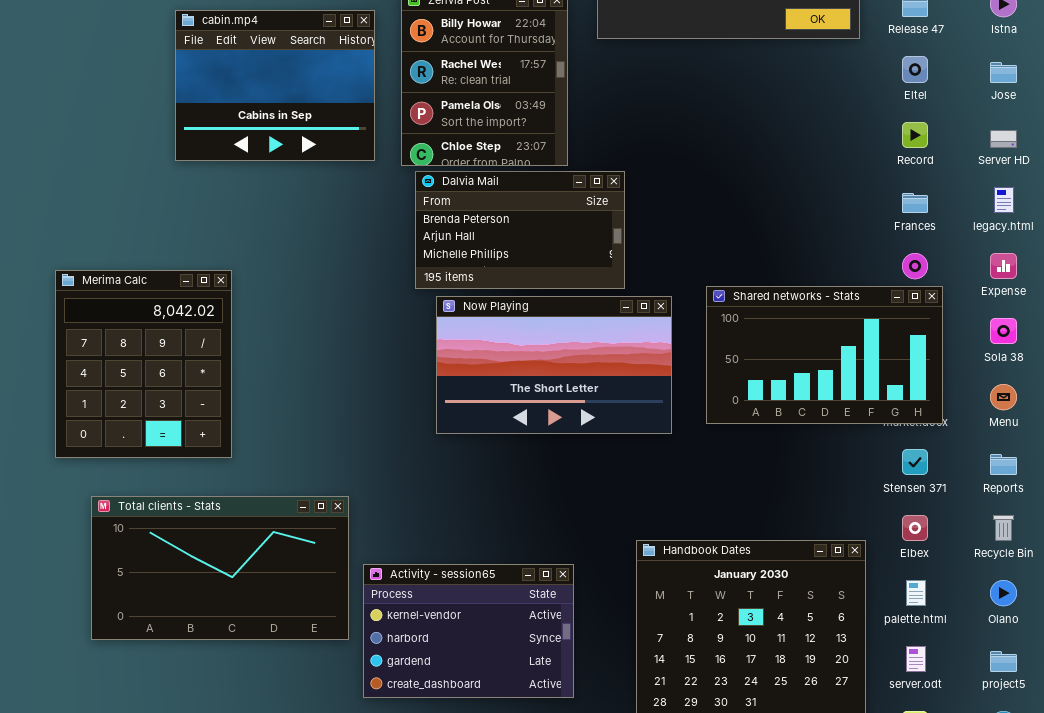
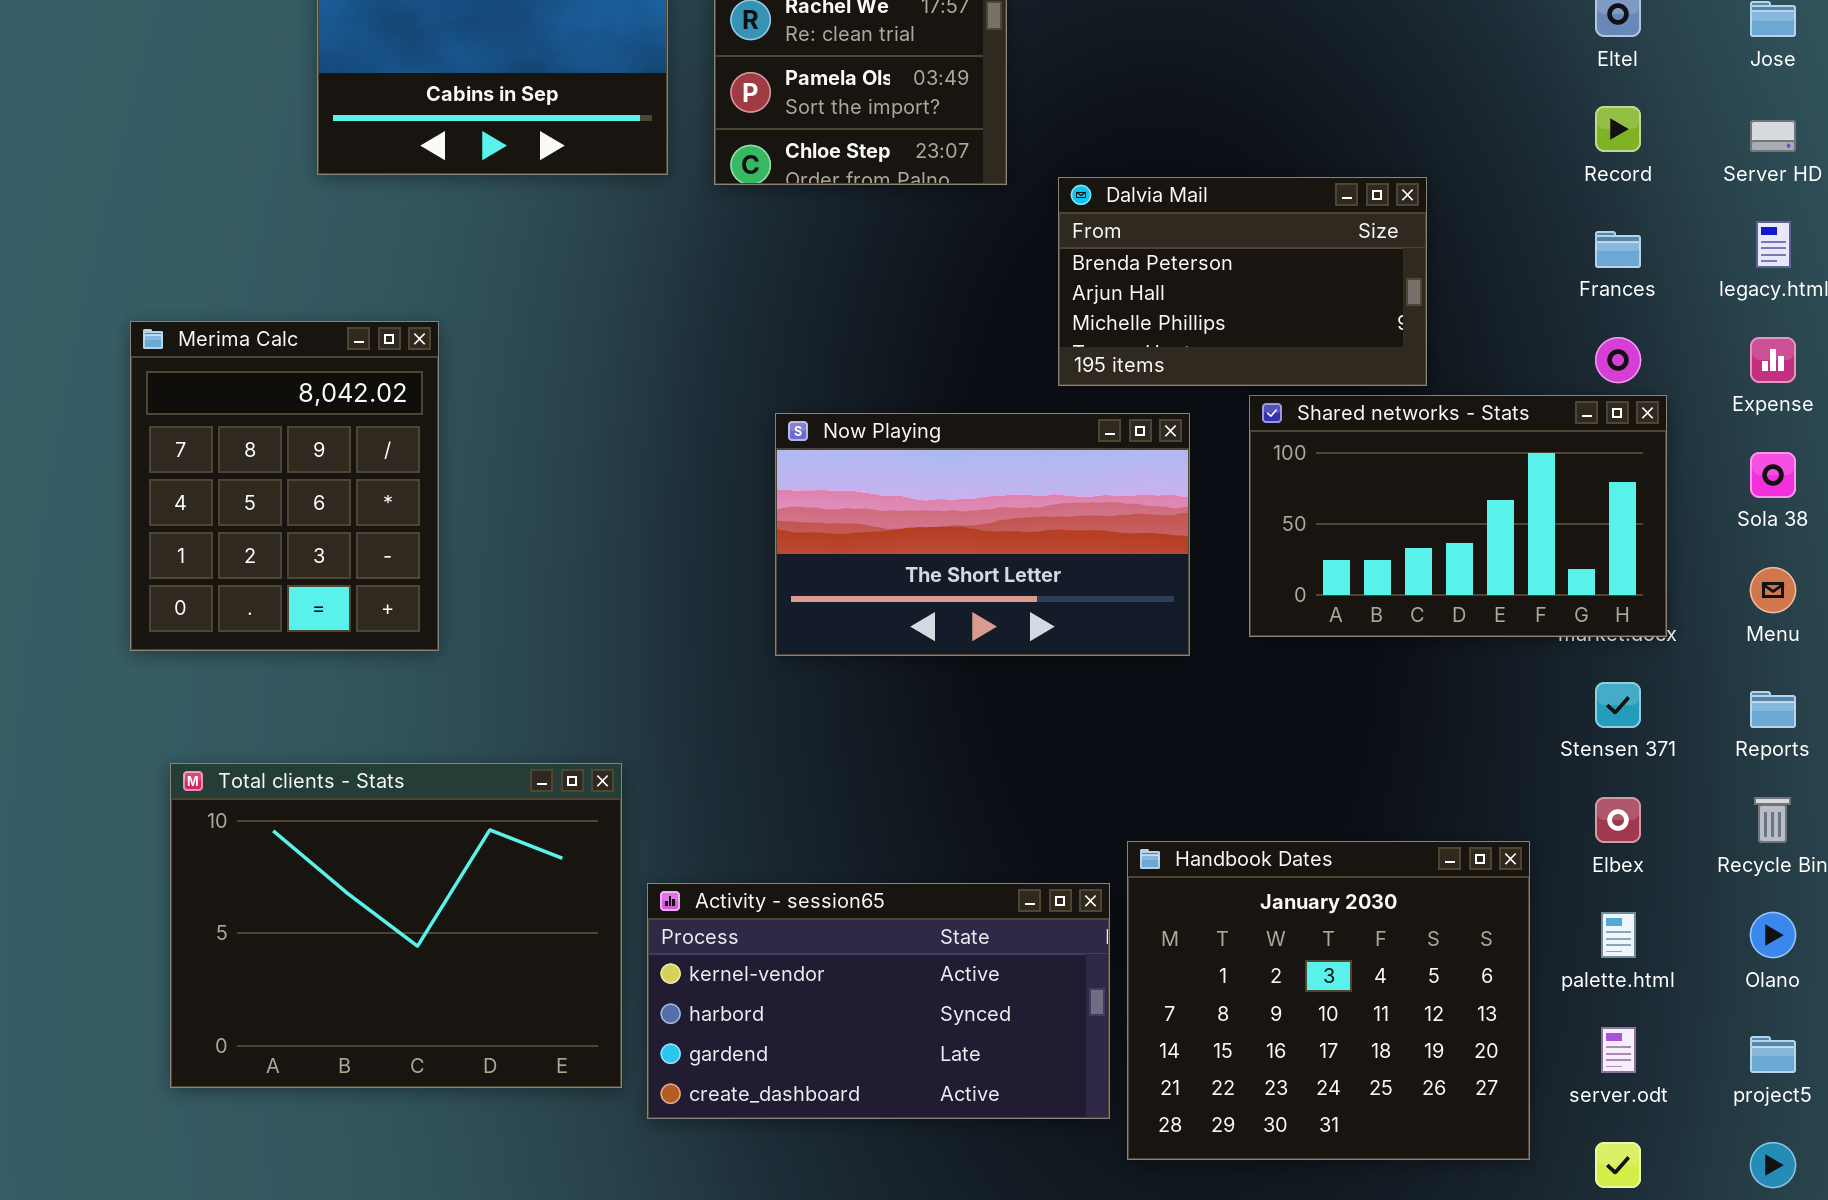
Dalvia Mail: [415,171,625,289] -> [1058,177,1427,386], moved
Merima Calc: [55,270,232,458] -> [130,321,439,651], moved
Total clients - Stats: [91,496,349,640] -> [170,763,622,1088], resized
Activity - session65: [363,564,574,698] -> [647,883,1110,1119], resized

